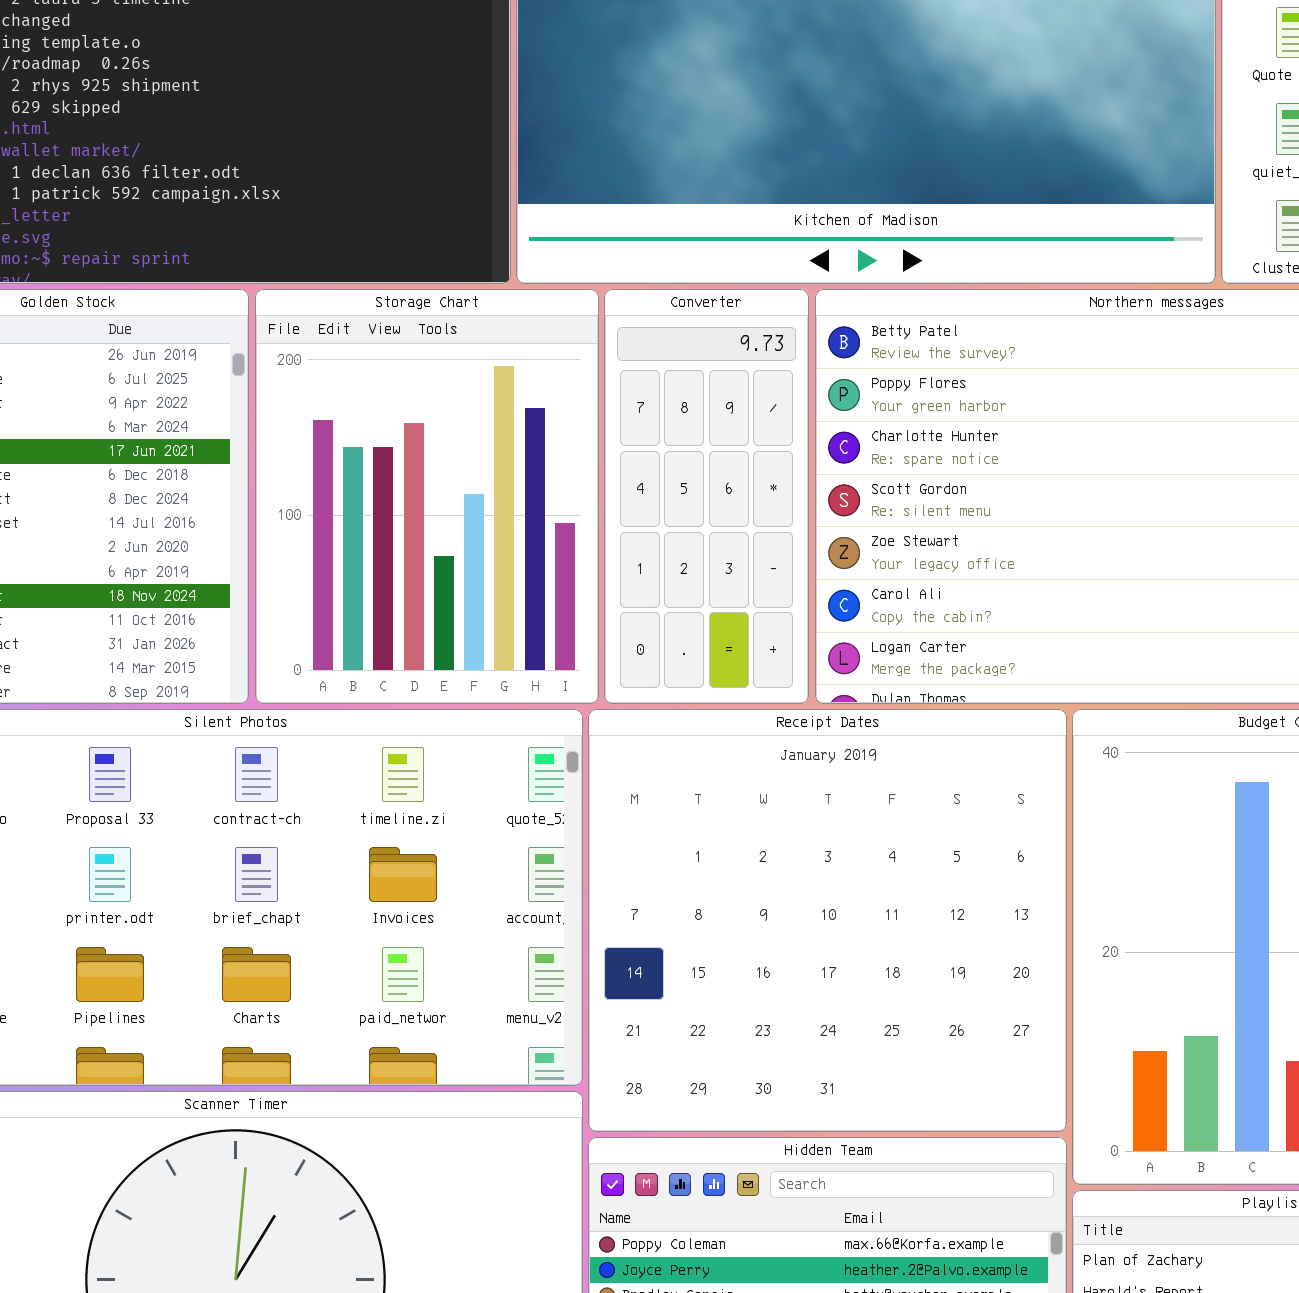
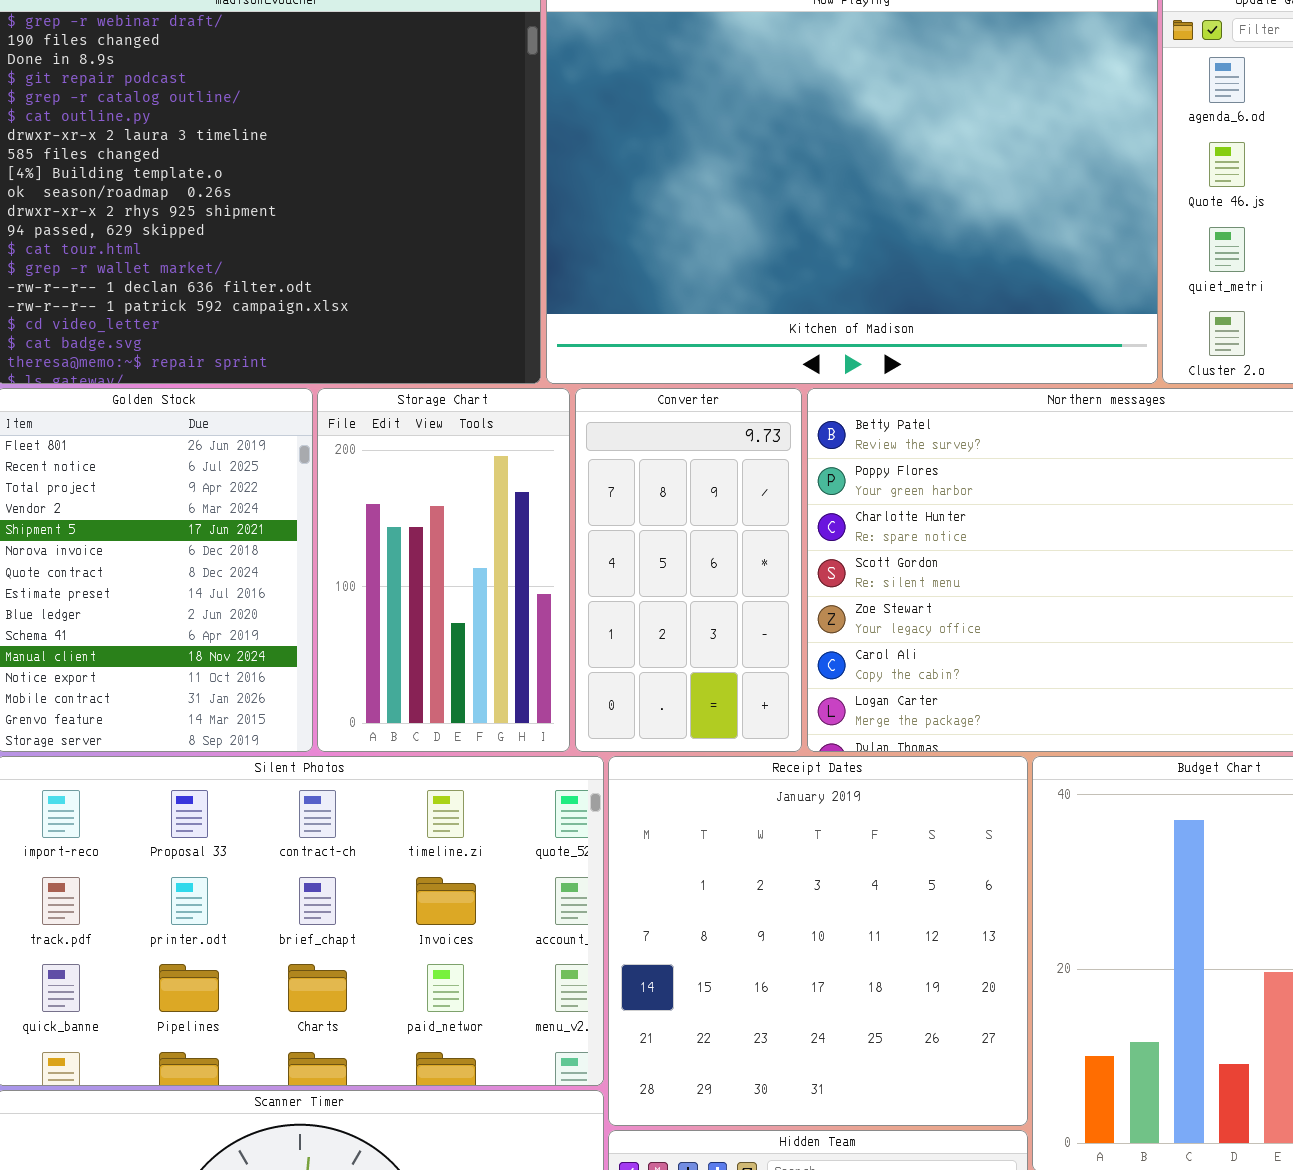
Storage Chart: [255,289,599,704] -> [317,388,570,752], resized
Converter: [604,289,809,704] -> [575,388,802,752], resized

